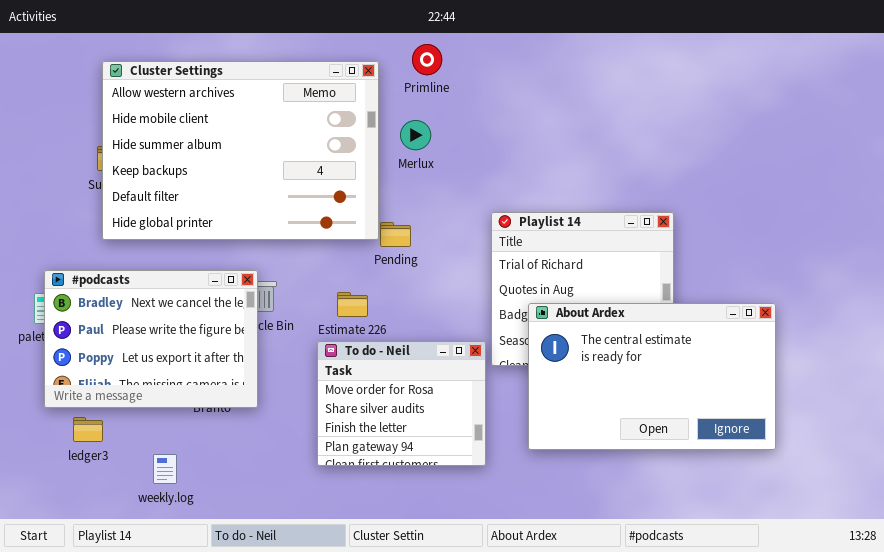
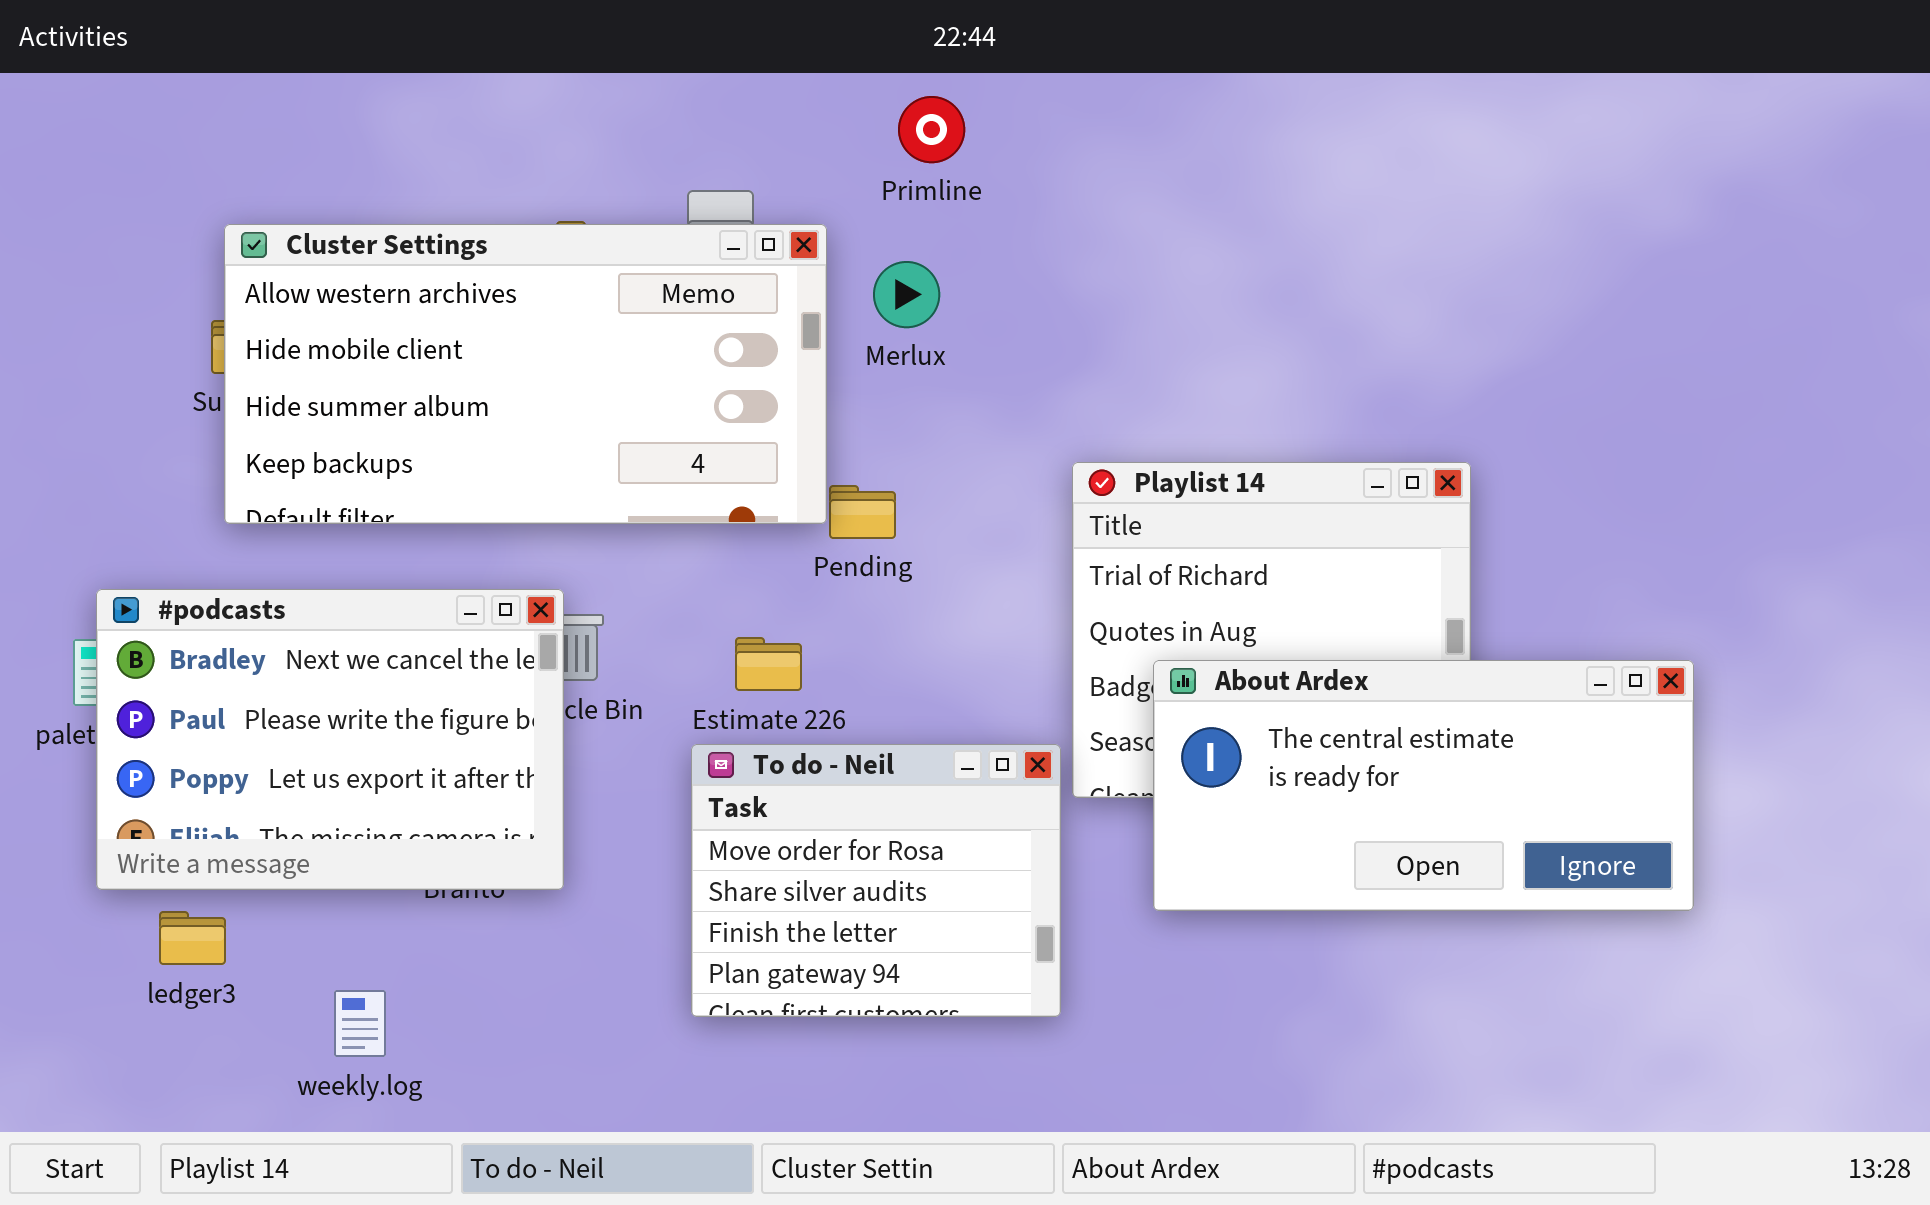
Cluster Settings: [102,61,379,240] -> [224,224,827,524], resized
About Ardex: [528,303,776,450] -> [1153,660,1694,911], resized

